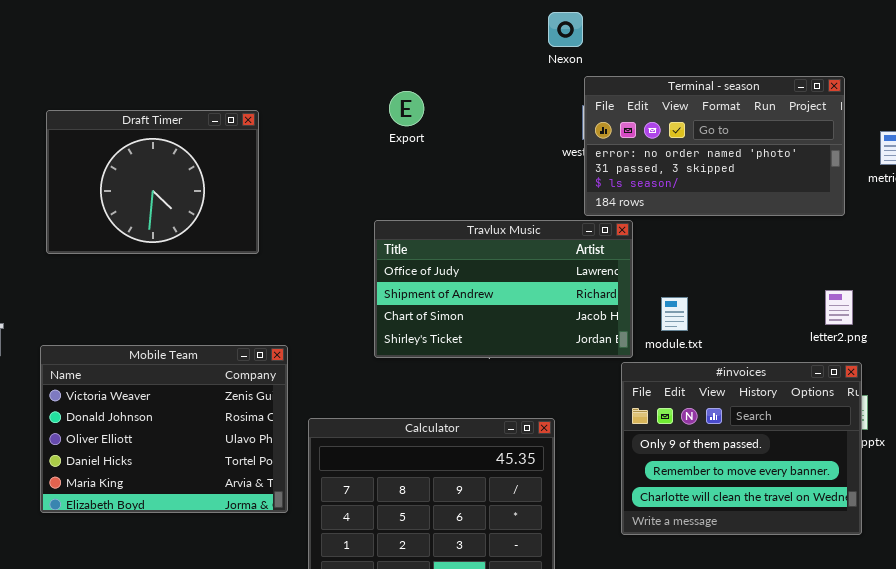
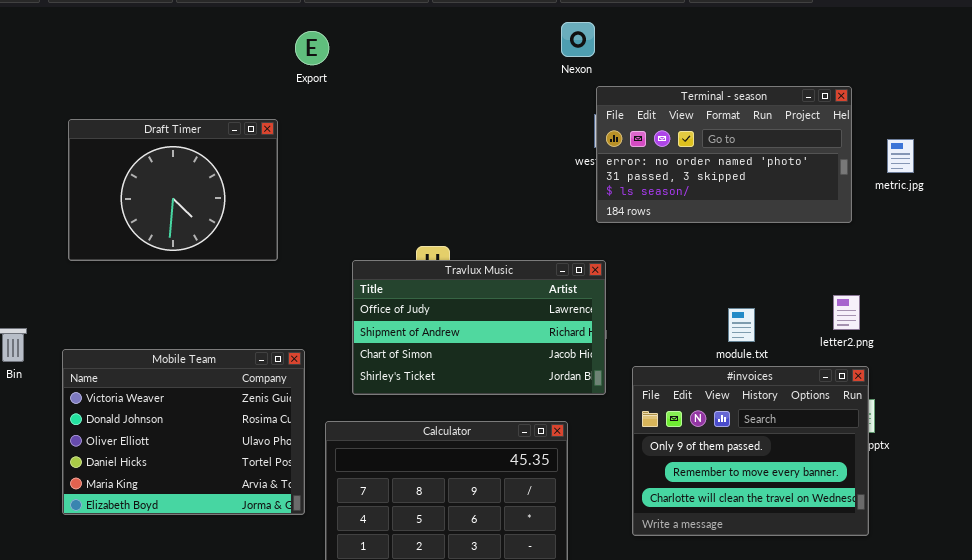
Export: [389,91,424,126] -> [295,31,329,65], moved
Travlux Music: [374,220,633,358] -> [352,260,606,395], moved
module.txt: [661,297,688,331] -> [728,308,755,342], moved

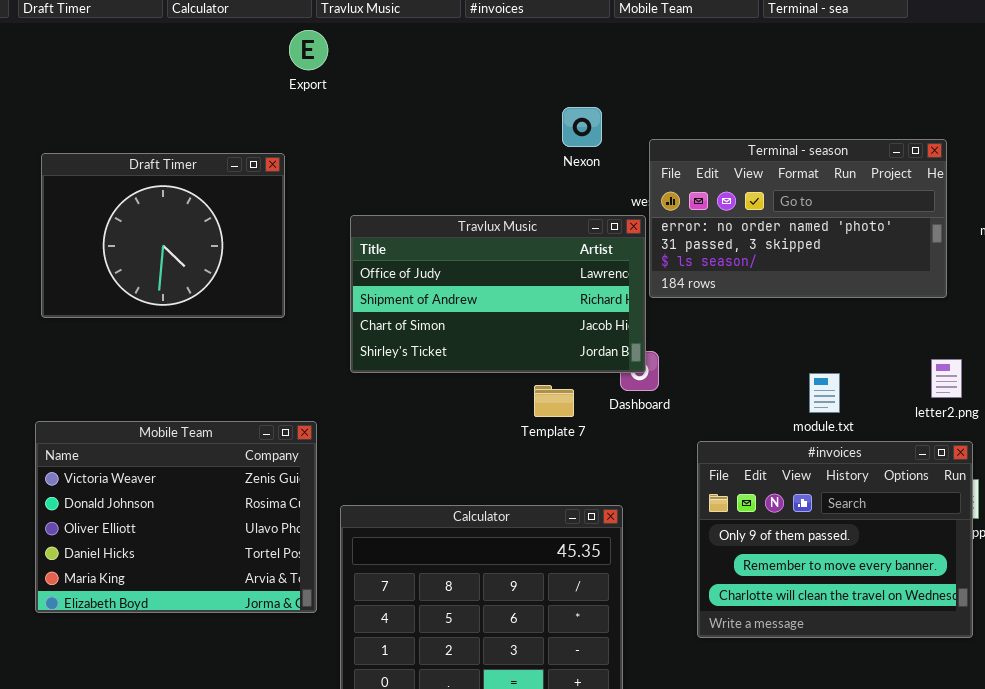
Nexon: [561,22,595,57] -> [562,107,602,147], moved
Export: [295,31,329,65] -> [289,30,328,70], moved
Terminal - season: [596,86,852,223] -> [649,139,947,298], moved
Travlux Music: [352,260,606,395] -> [350,215,646,373], moved

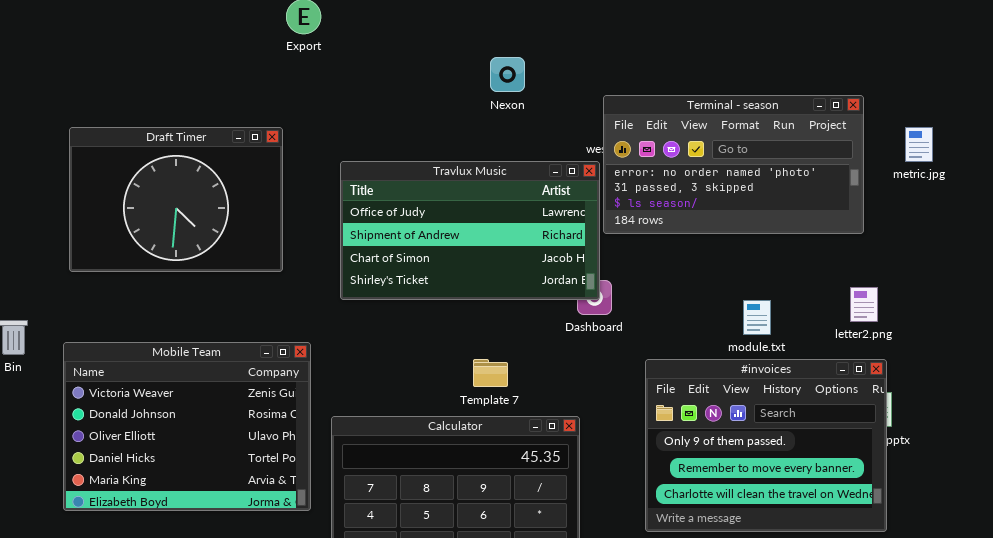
Nexon: [562,107,602,147] -> [490,57,525,92], moved
Draft Timer: [41,153,285,318] -> [69,127,283,272], moved
Template 7: [534,385,574,417] -> [473,359,508,387], moved

